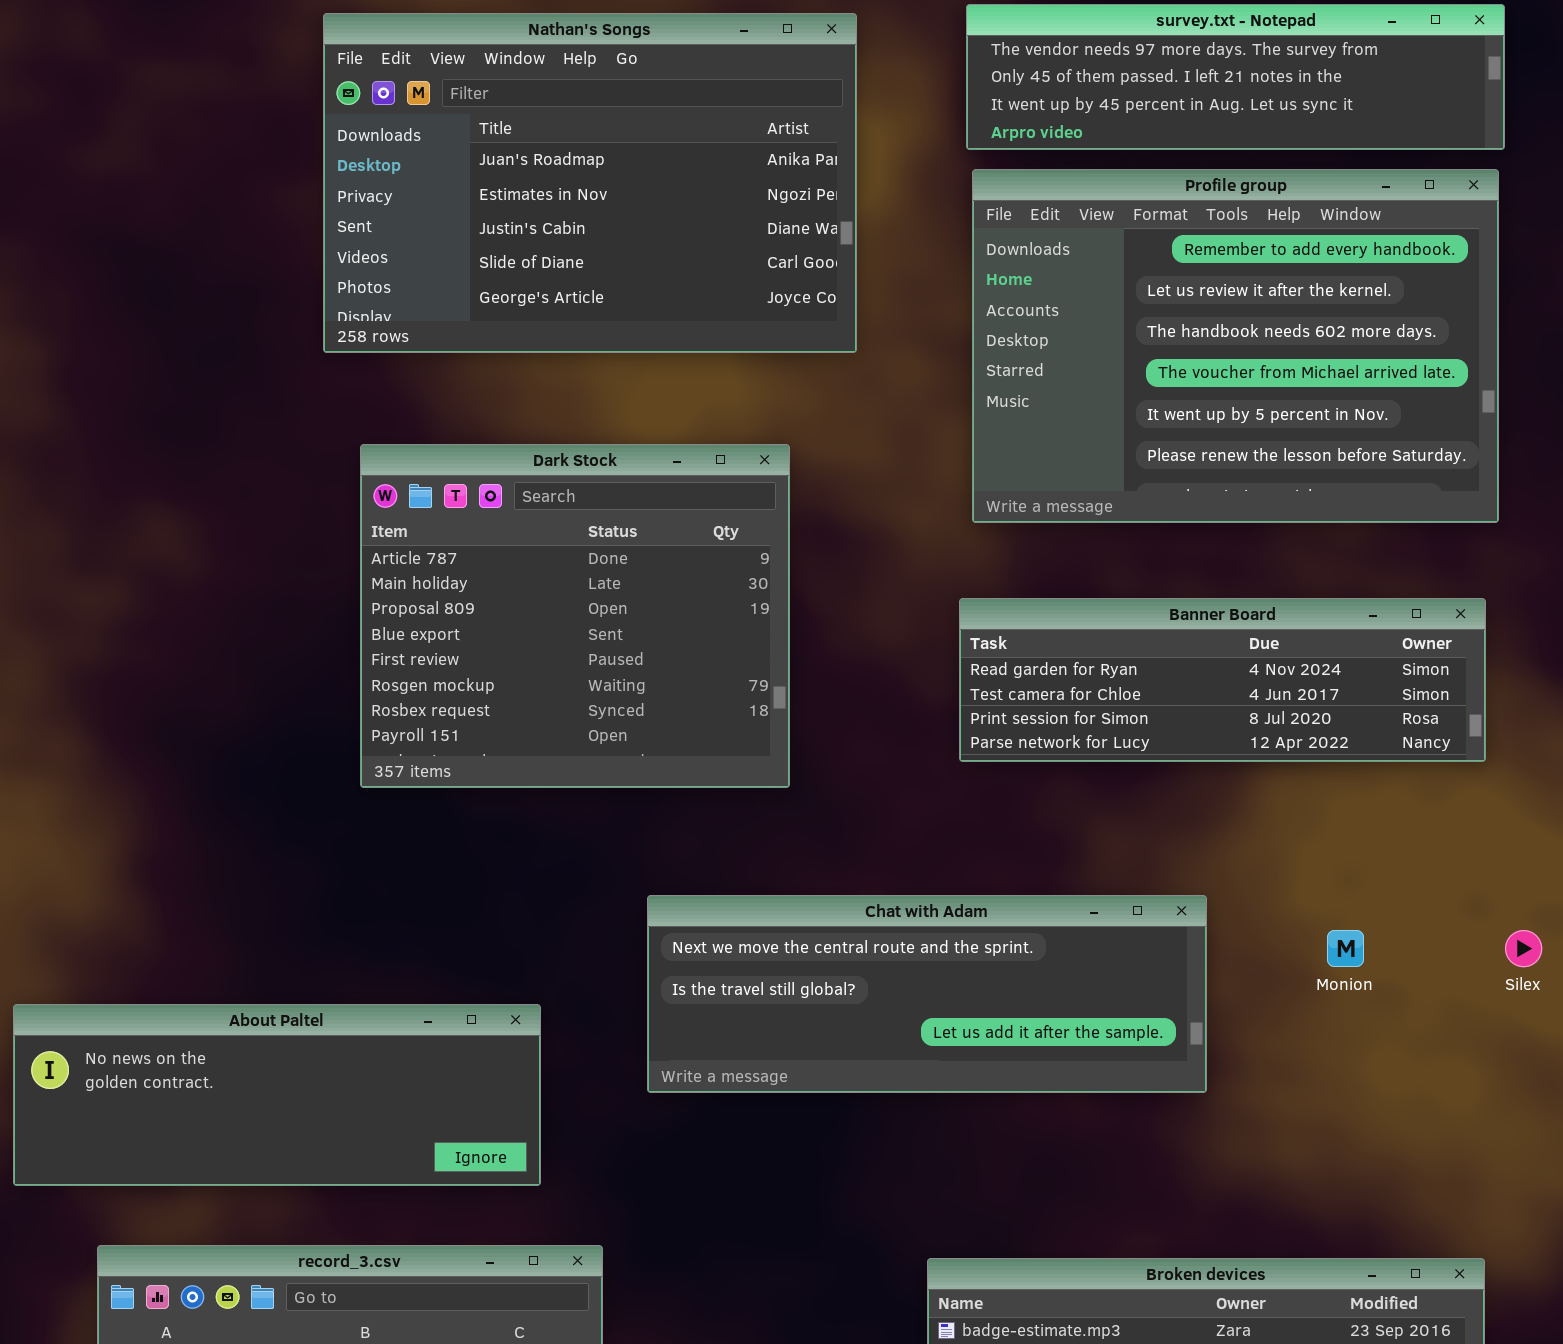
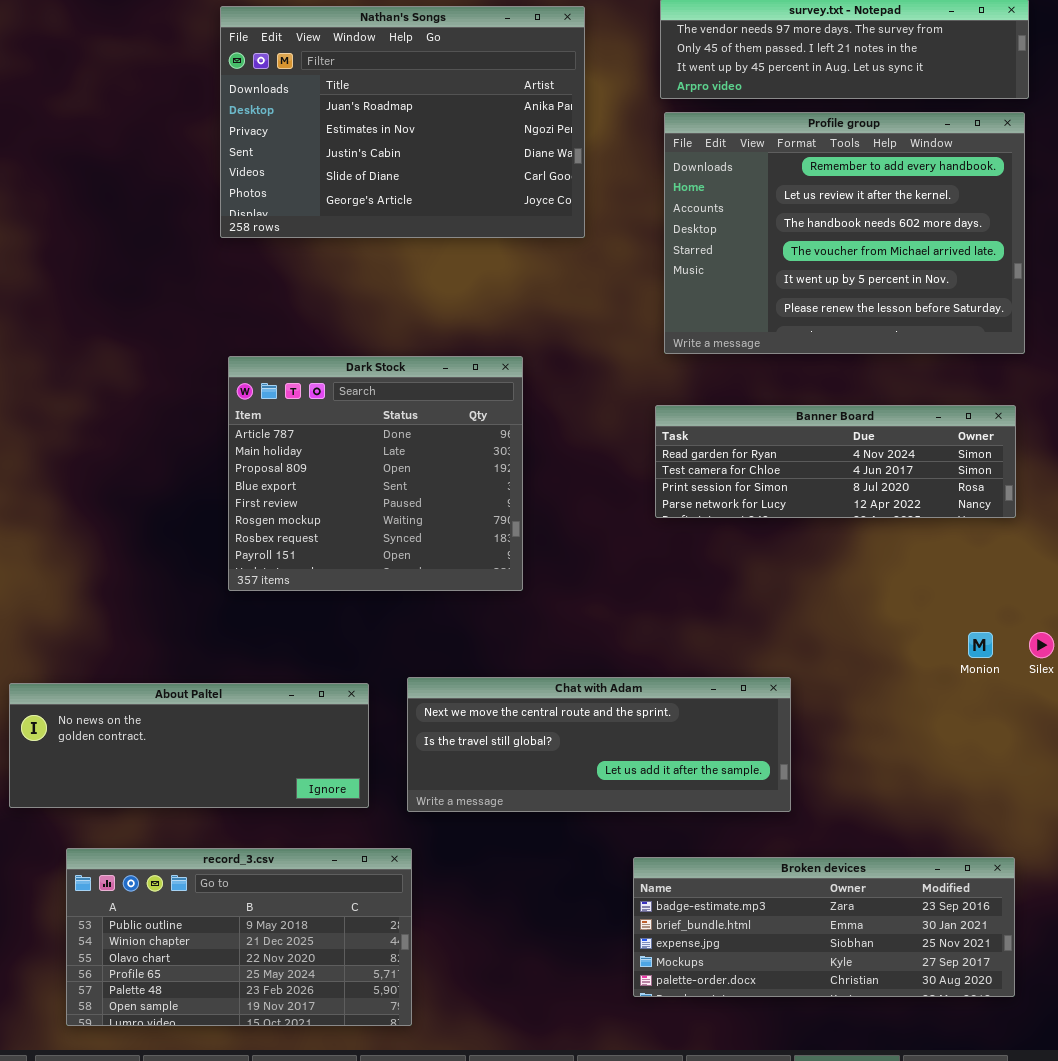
Dark Stock: [360,444,790,788] -> [228,356,523,591], moved
Chat with Adam: [647,895,1207,1093] -> [407,677,791,812], moved
Monion: [1327,930,1364,967] -> [968,632,993,658], moved

